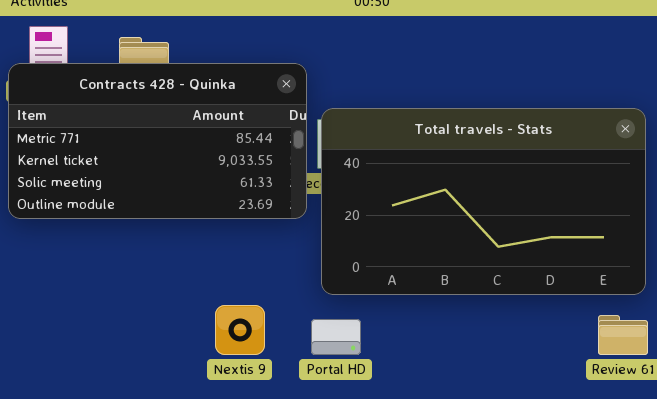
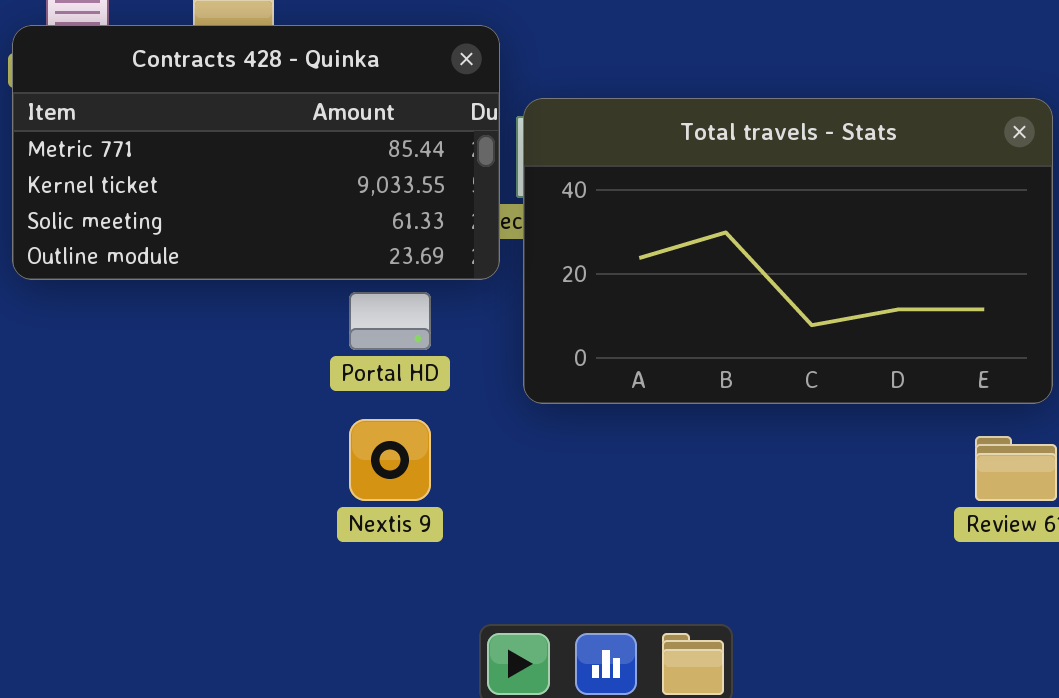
Portal HD: [311,319,361,355] -> [349,292,431,350], moved

